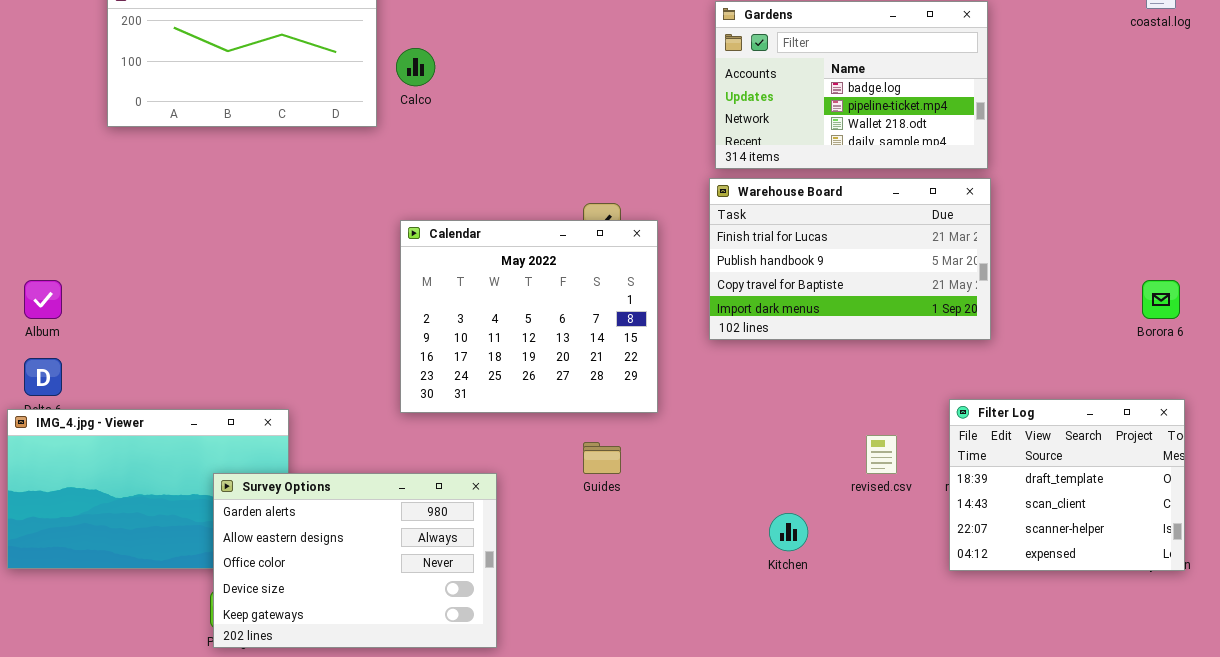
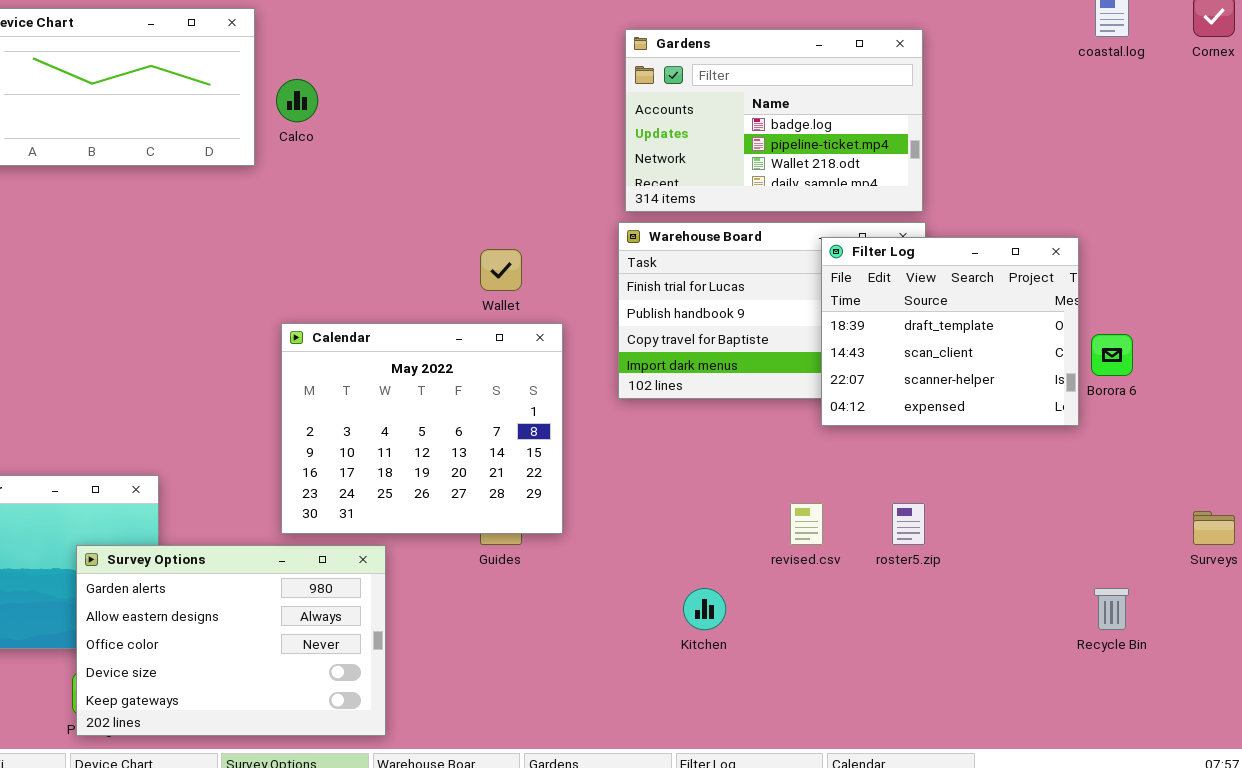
Calendar: [400,220,658,413] -> [281,323,563,534], moved
Filter Log: [949,399,1185,571] -> [821,237,1079,426], moved

